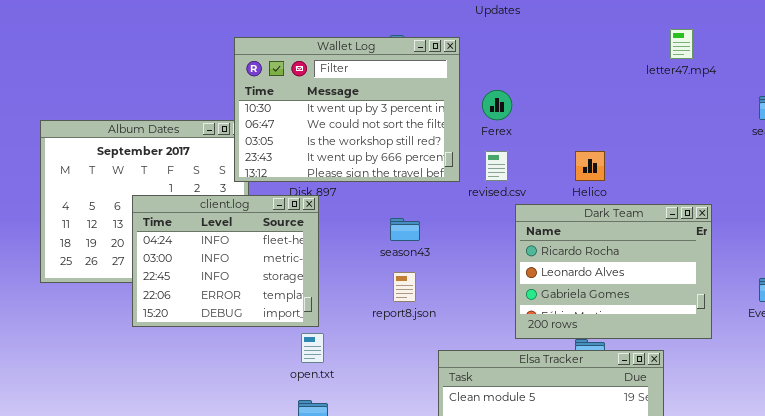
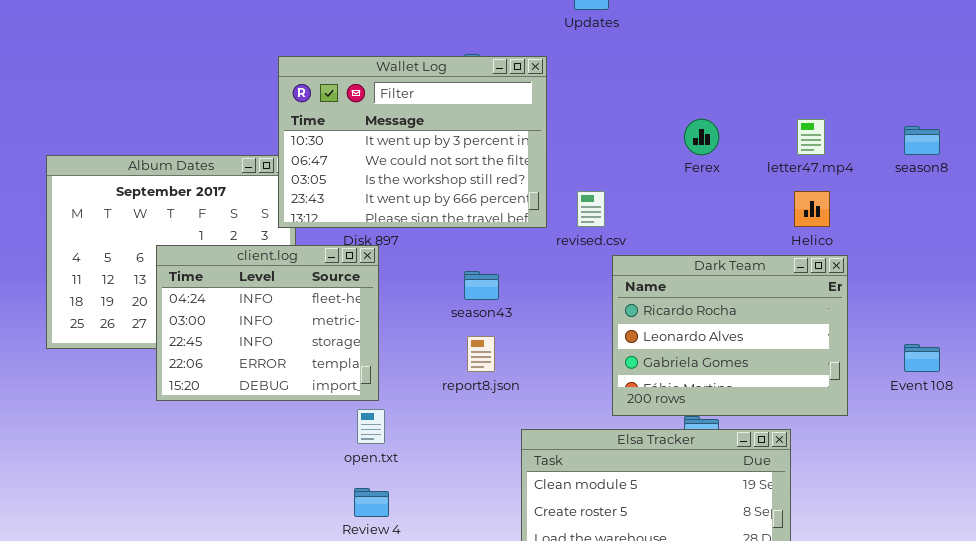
letter47.mp4: [670,29,693,59] -> [797,119,825,155], moved
Ferex: [482,90,512,120] -> [684,119,719,155], moved
Helico: [575,151,605,181] -> [794,191,830,227], moved

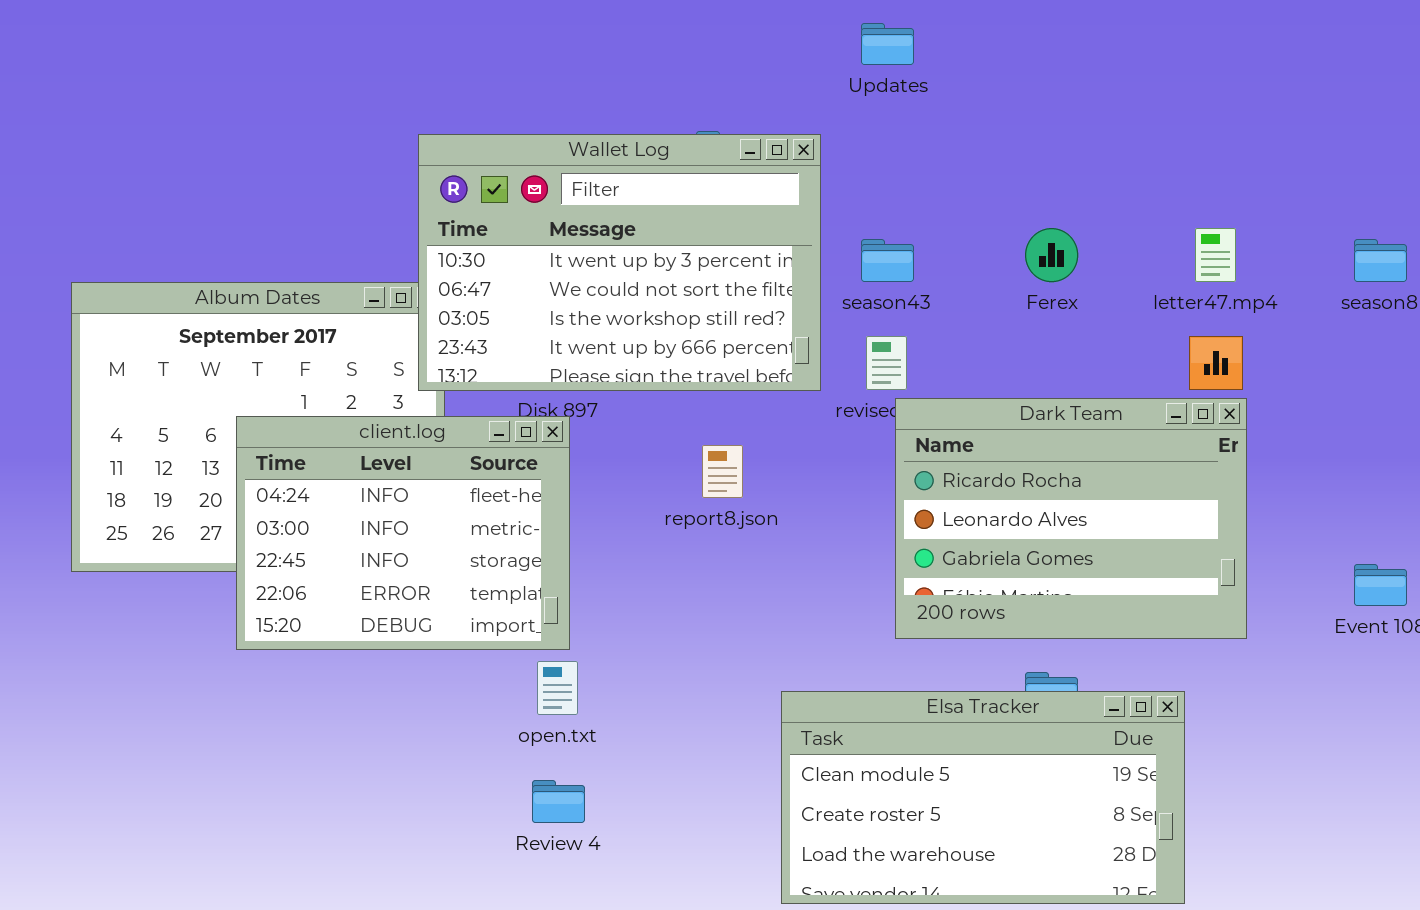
Dark Team: [612,255,848,416] -> [895,398,1247,639], moved
season43: [464,271,499,300] -> [861,239,914,282], moved
report8.json: [467,336,495,372] -> [702,445,743,498], moved

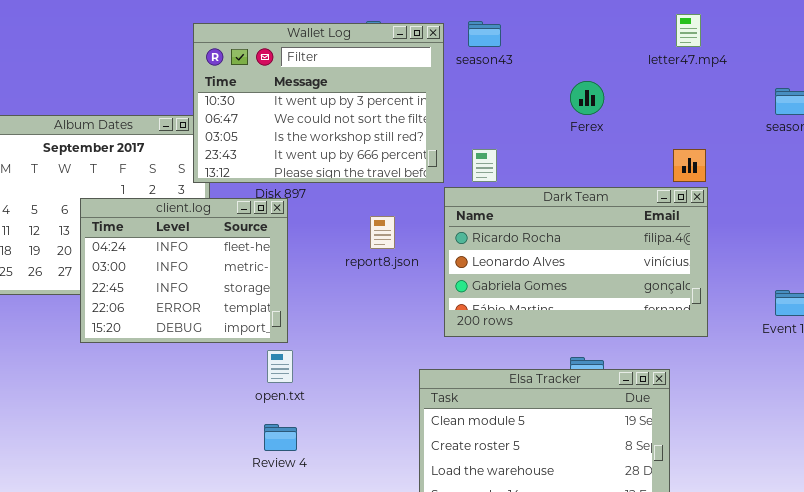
letter47.mp4: [1195,228,1236,282] -> [676,14,701,47], moved
season43: [861,239,914,282] -> [468,21,501,47], moved
Dark Team: [895,398,1247,639] -> [444,187,708,337], resized

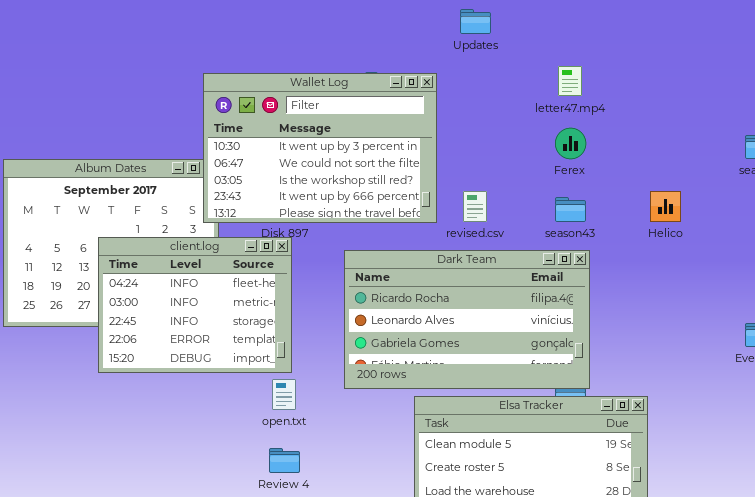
letter47.mp4: [676,14,701,47] -> [558,66,582,96], moved
season43: [468,21,501,47] -> [555,197,586,222], moved
Dark Team: [444,187,708,337] -> [344,250,590,389], moved

